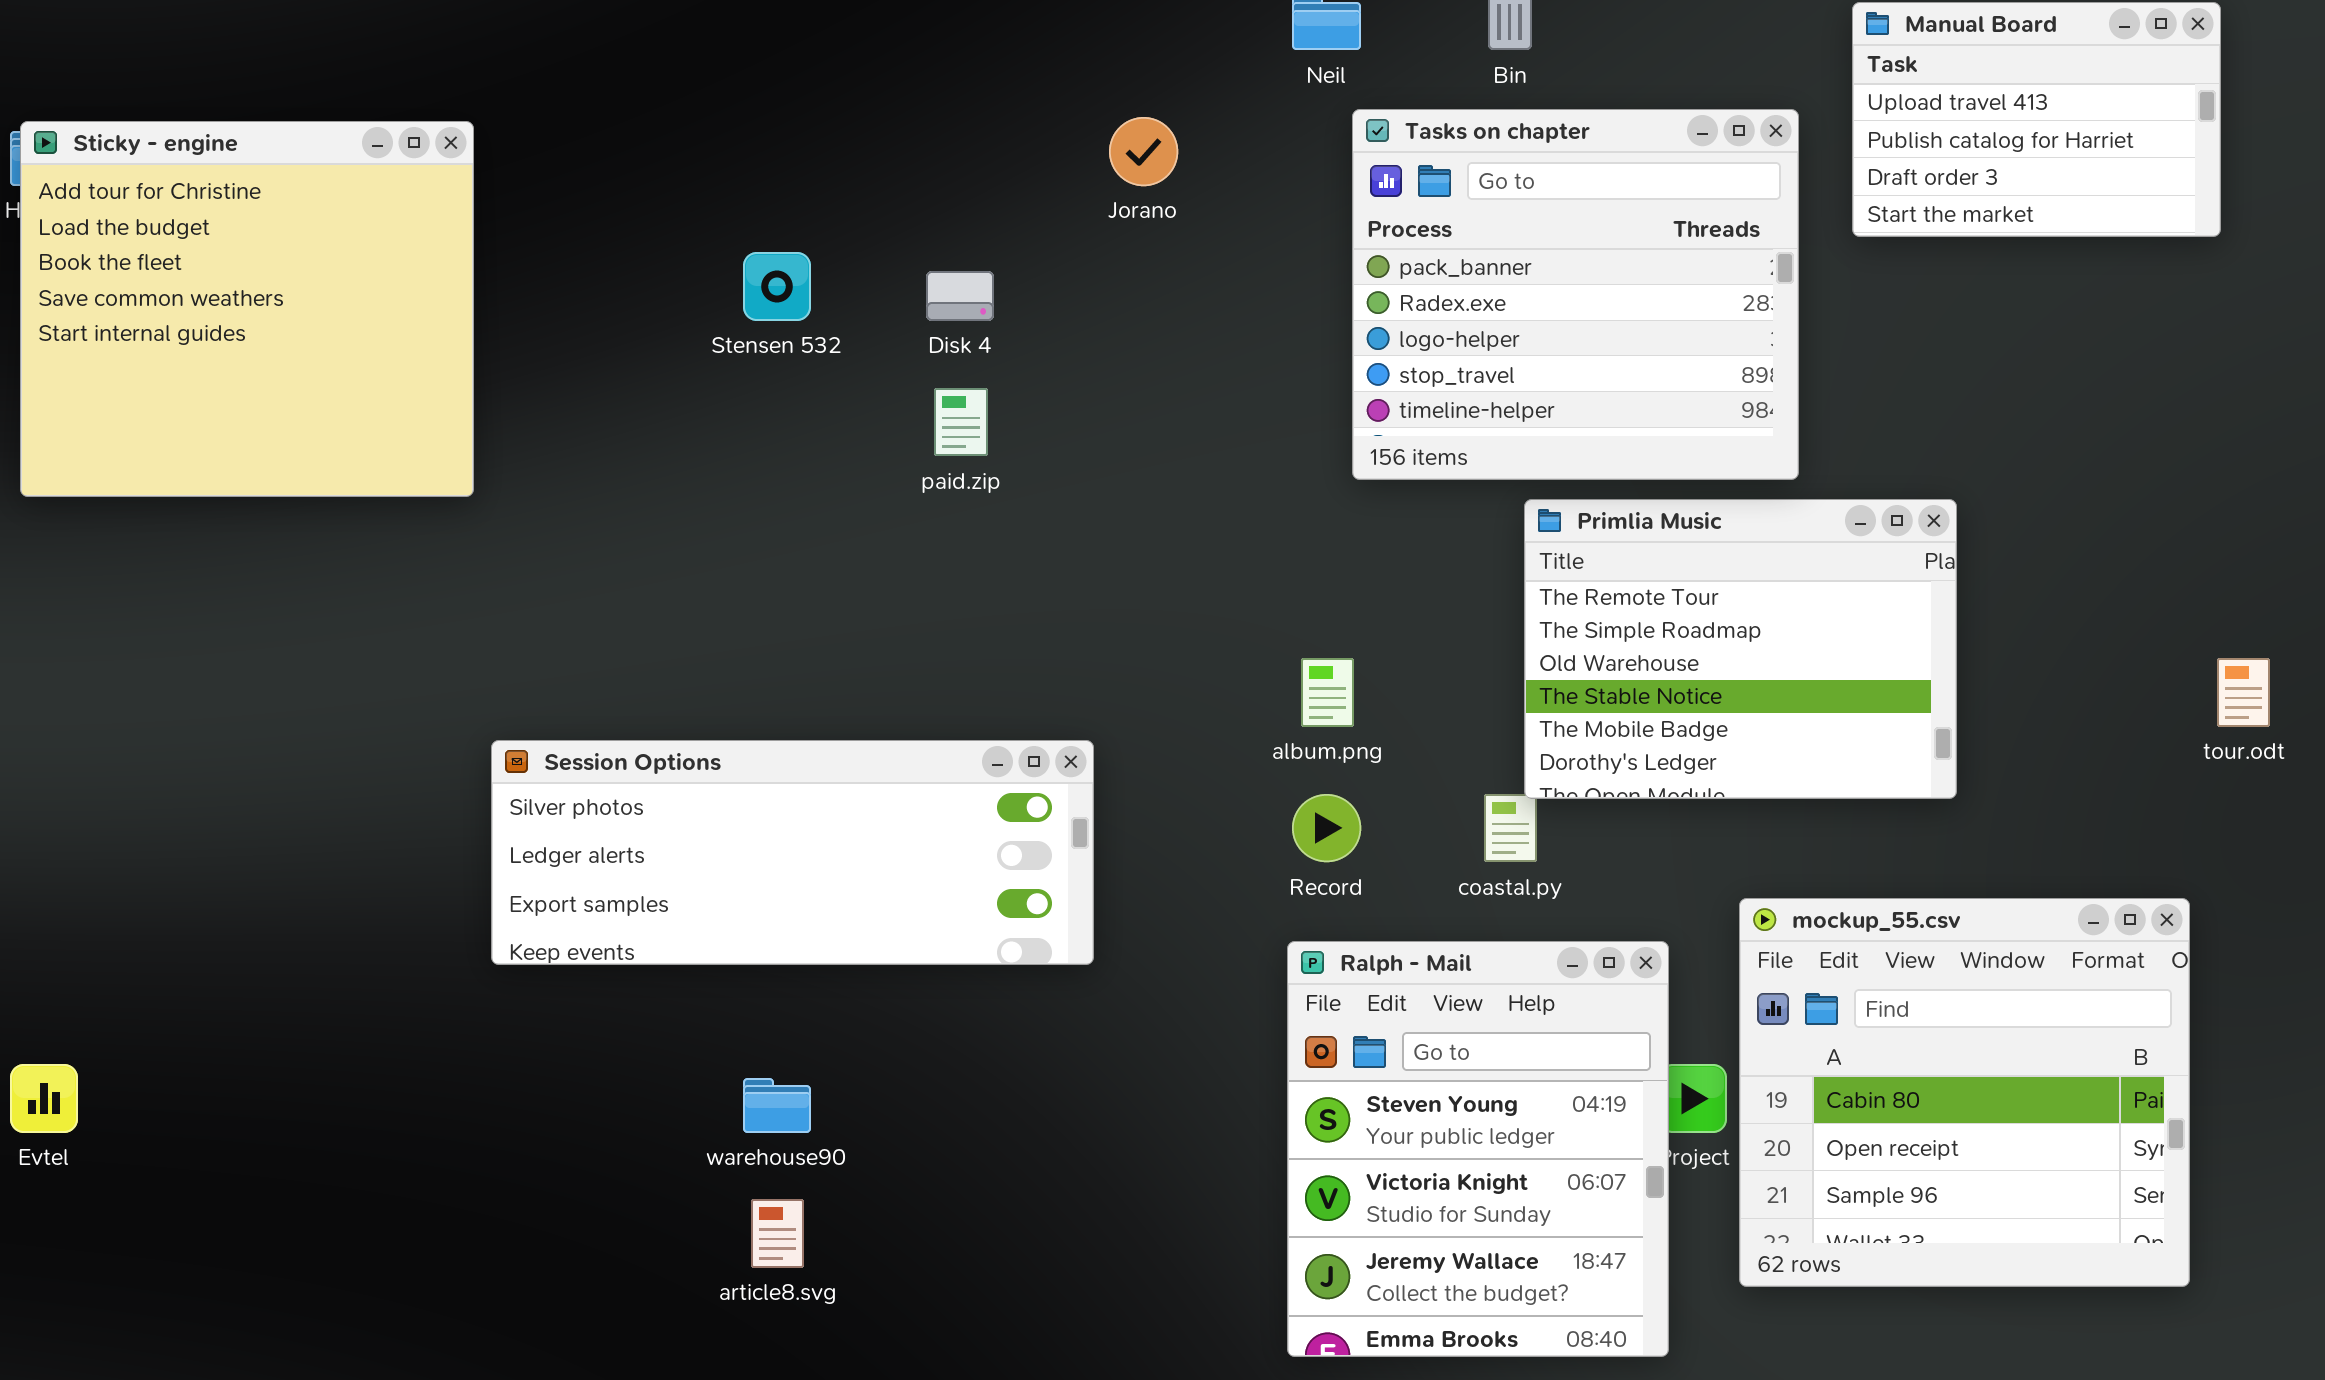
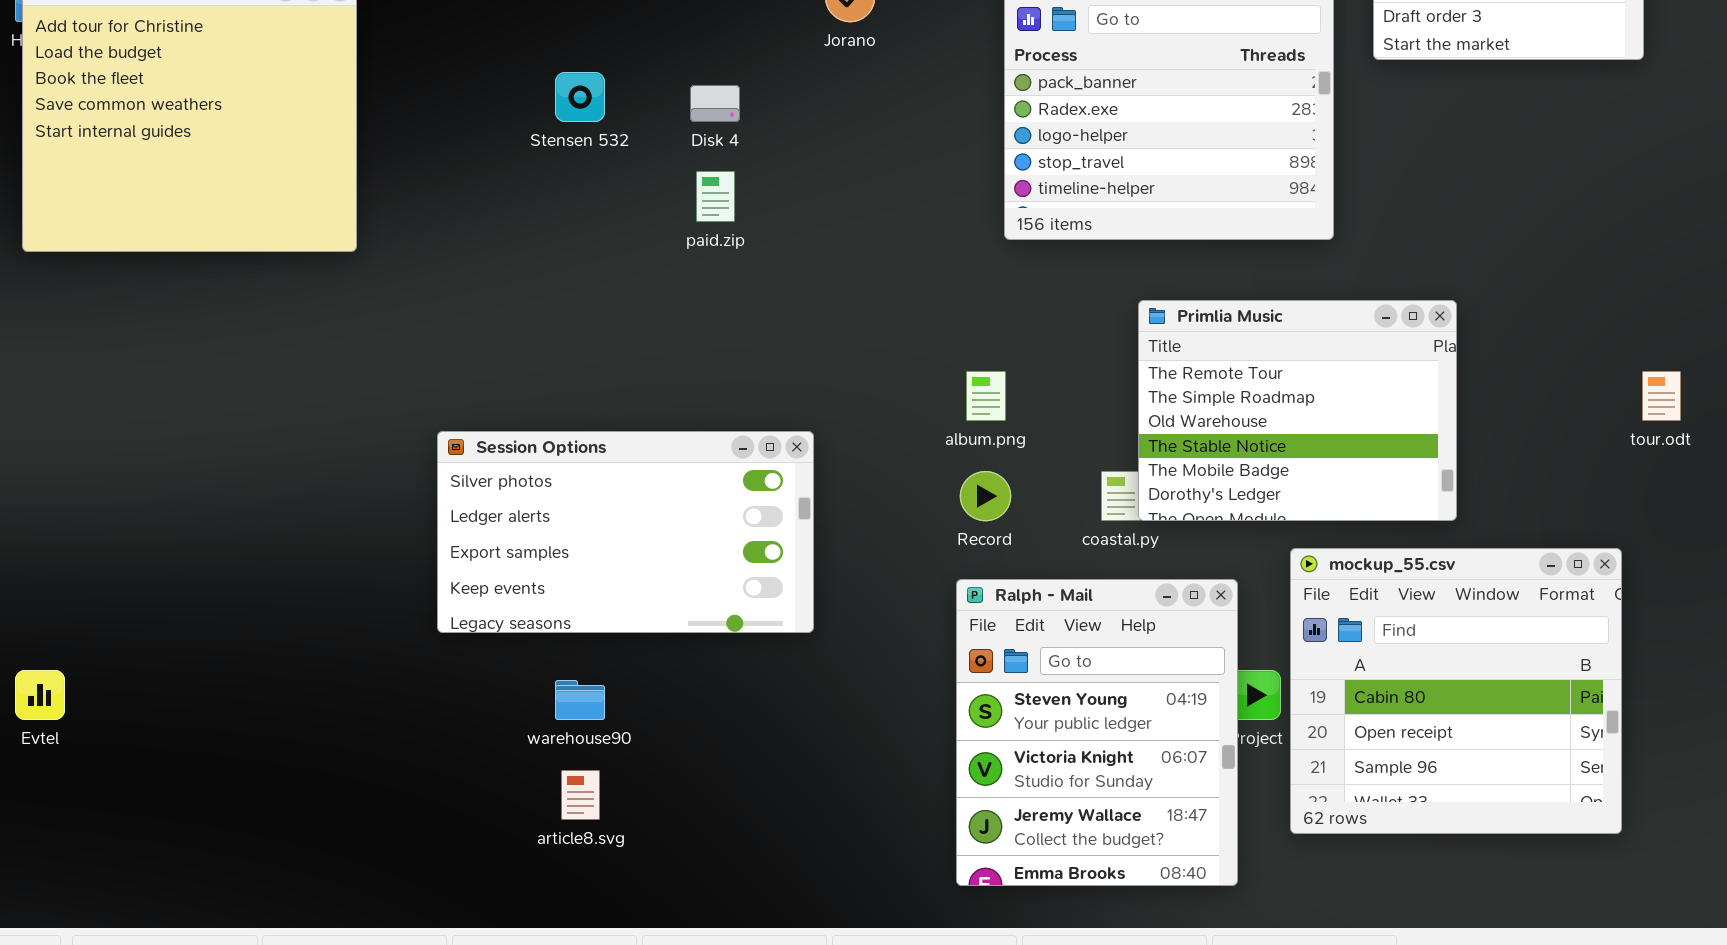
Primlia Music: [1524,499,1957,799] -> [1138,300,1457,521], moved
Session Options: [491,740,1094,965] -> [437,431,814,633], resized

